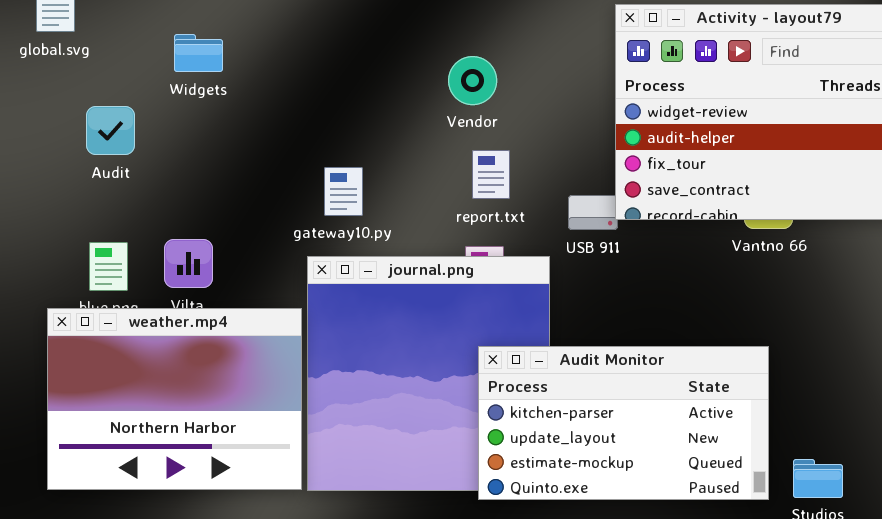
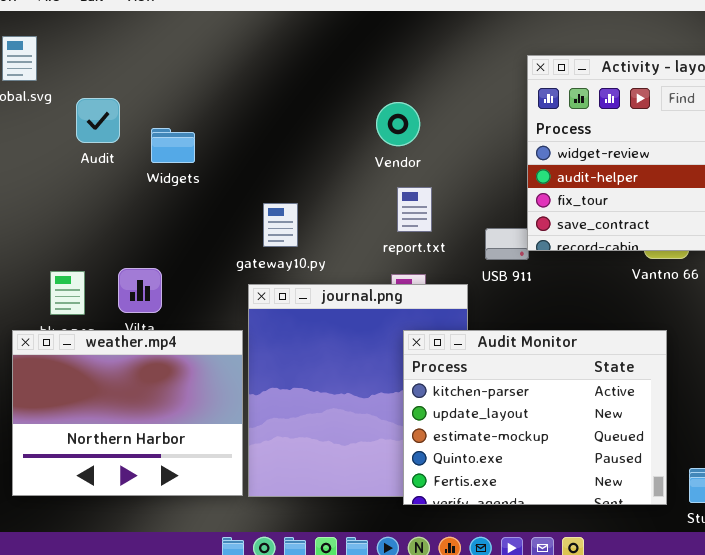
Widgets: [174,34,223,72] -> [151,128,195,163], moved
Audit: [86,106,135,155] -> [76,98,120,143], moved
Audit Monitor: [478,346,769,500] -> [403,330,667,505], resized

